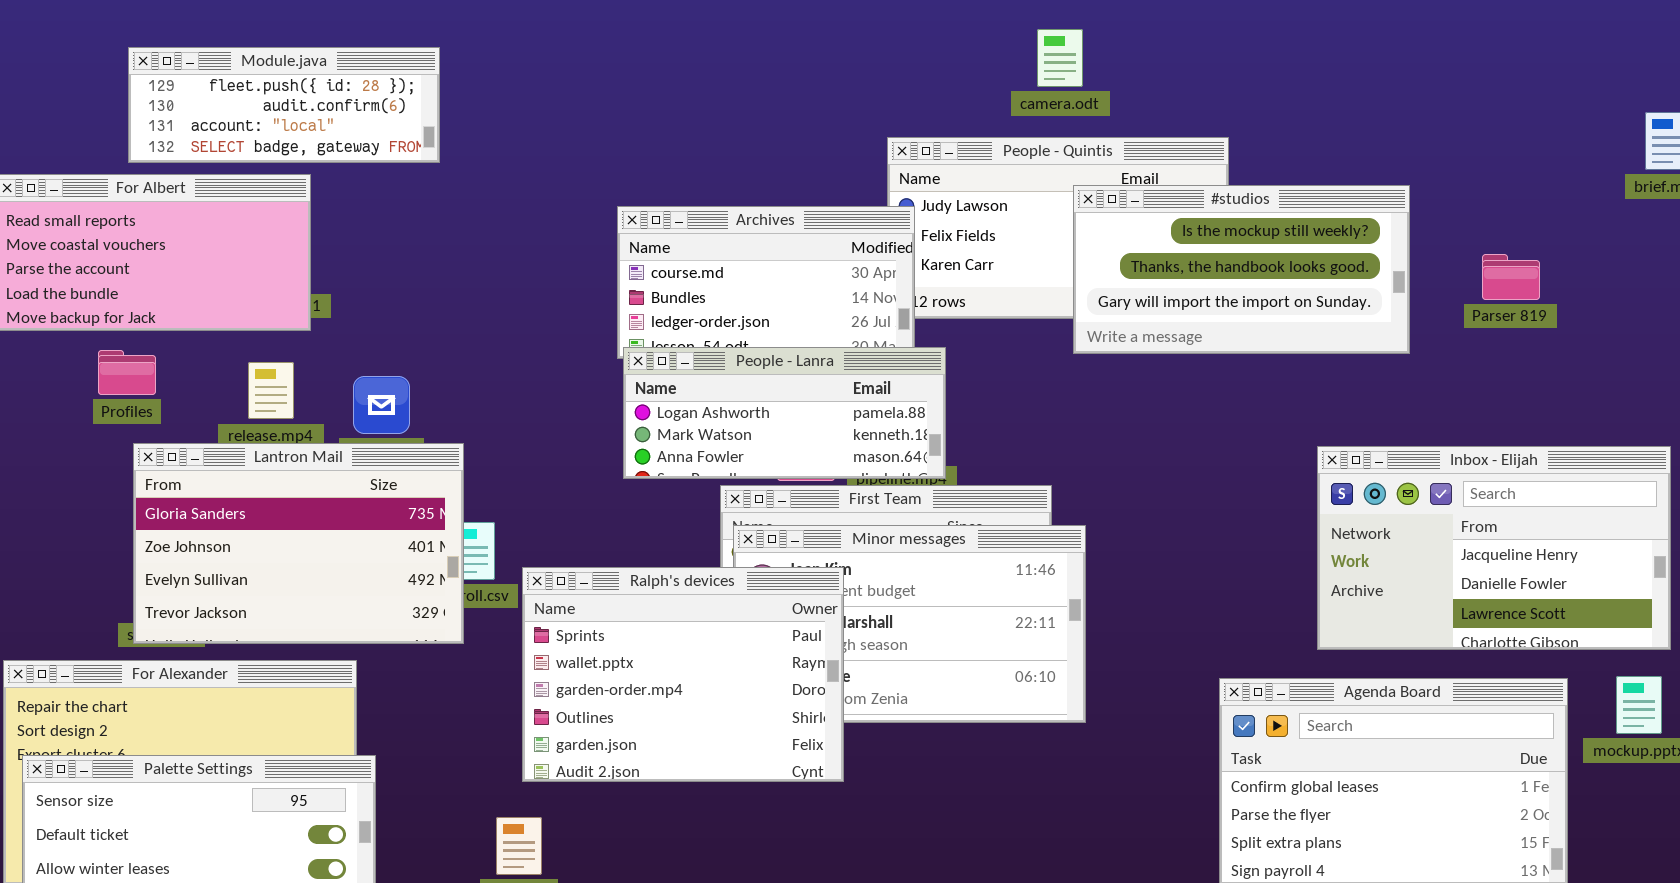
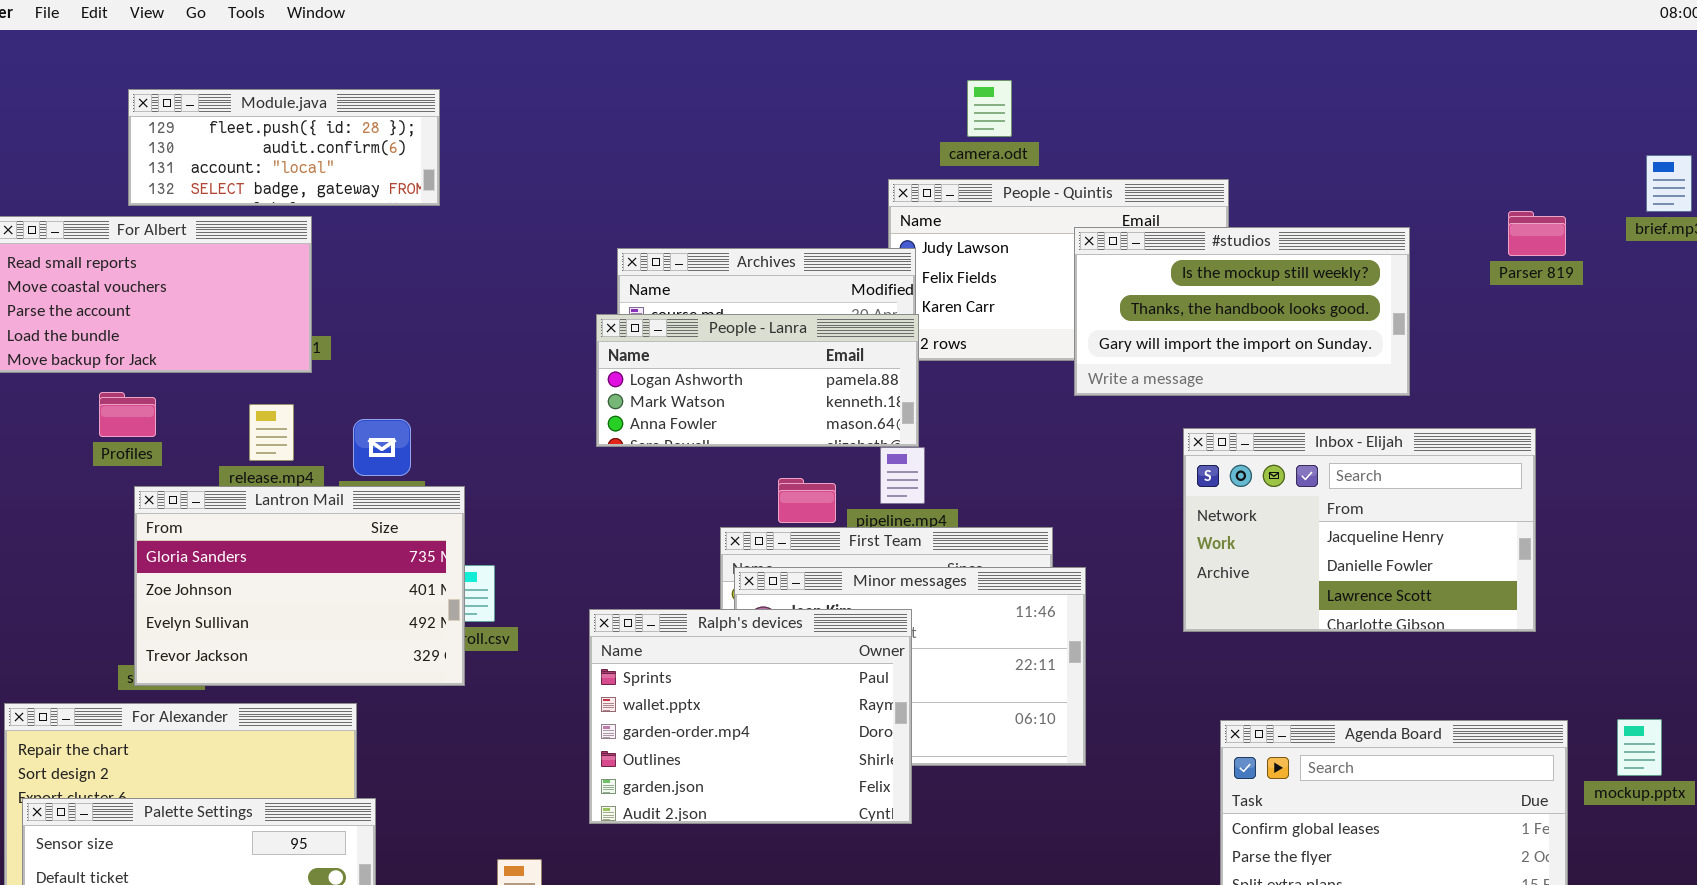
camera.odt: [1037,29,1083,87] -> [967,80,1012,137], moved
Parser 819: [1482,254,1540,300] -> [1508,211,1566,256], moved
People - Lanra: [623,347,946,479] -> [596,314,919,447], moved
Inbox - Elijah: [1317,446,1671,650] -> [1183,428,1536,632], moved
Ralph's devices: [522,567,844,782] -> [589,609,912,824], moved

